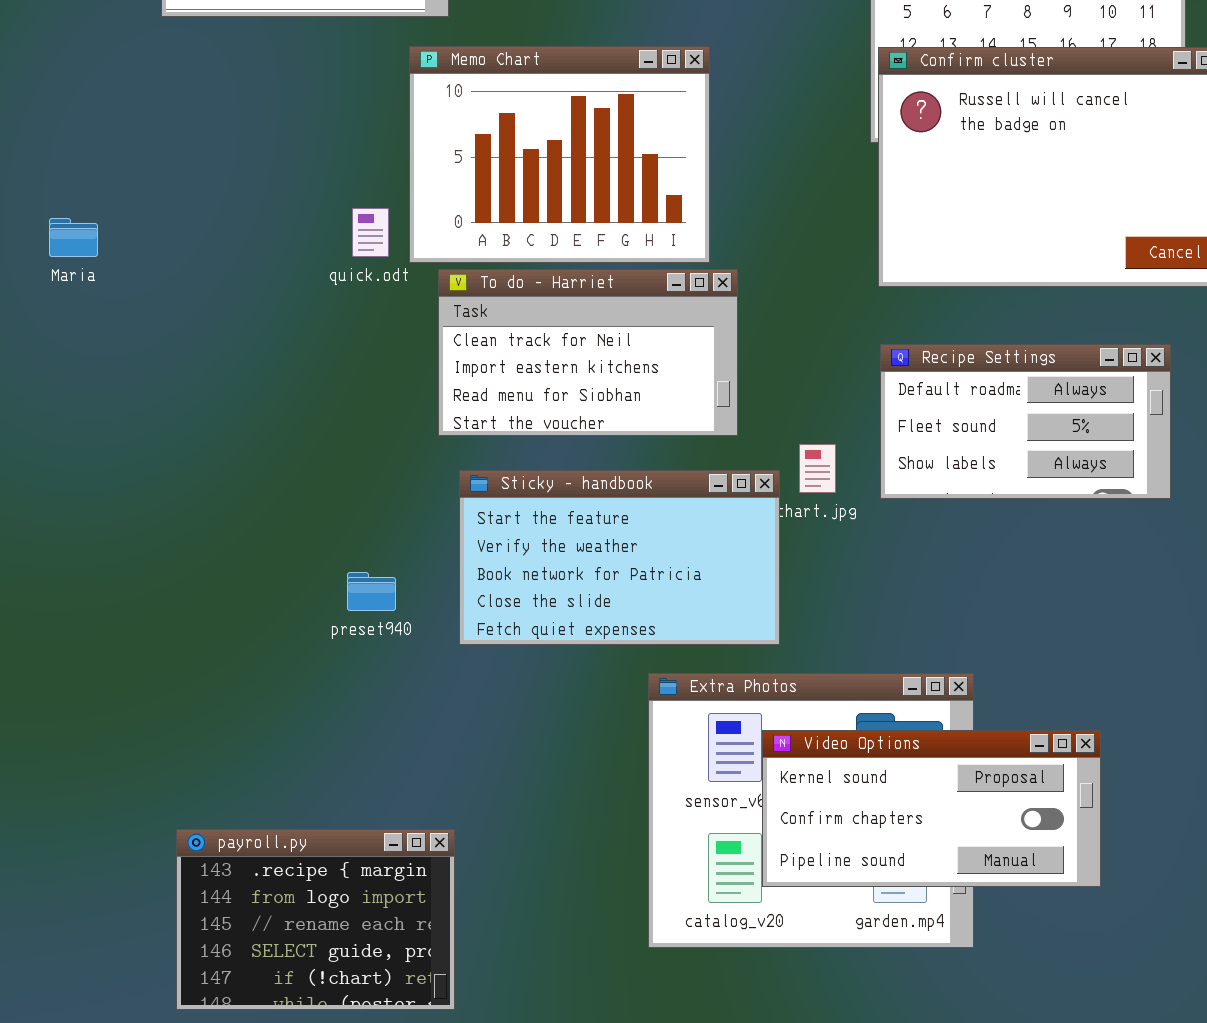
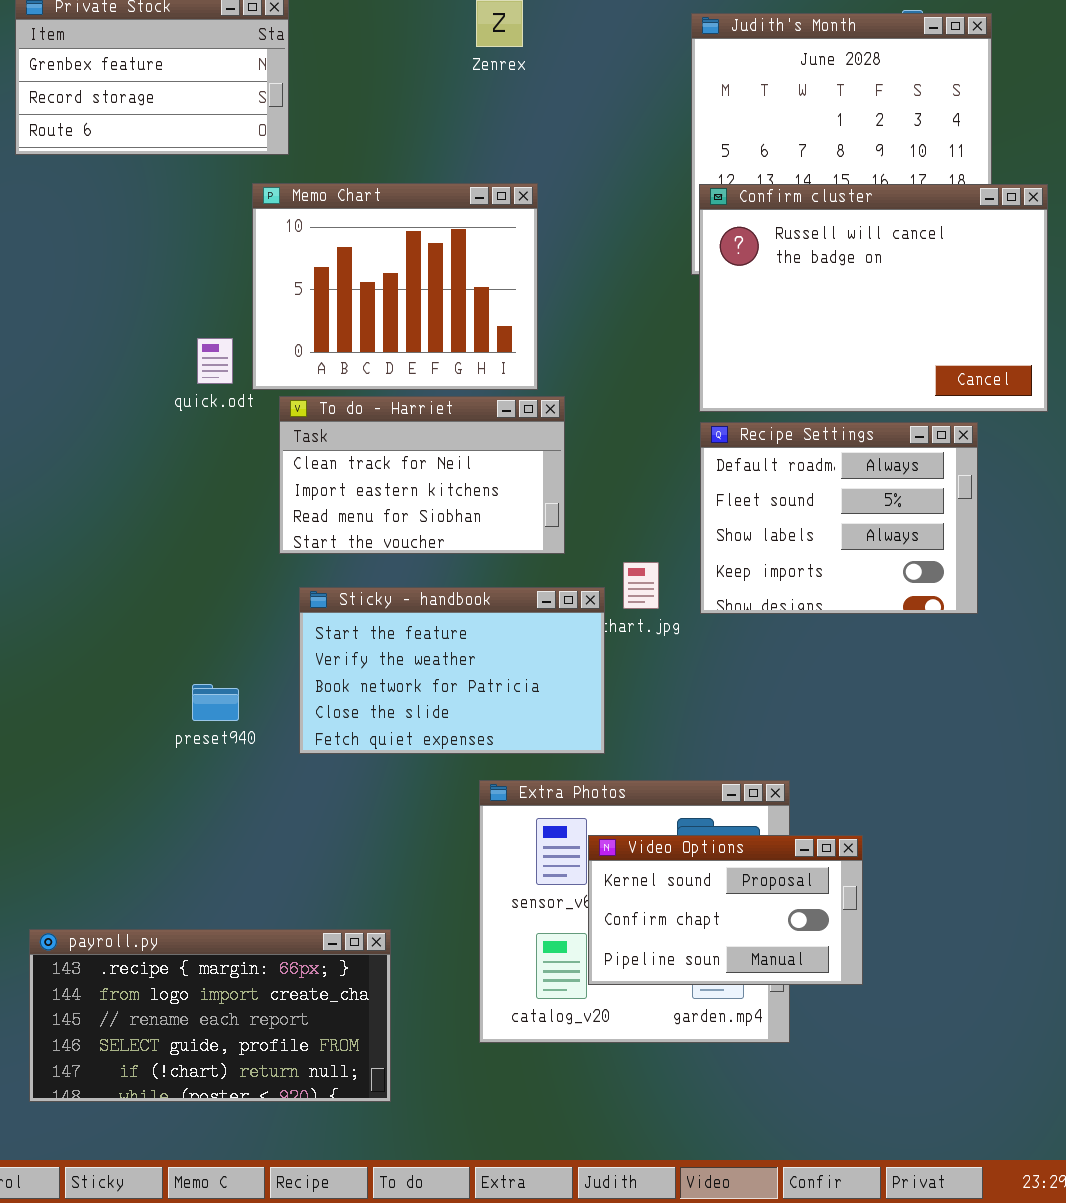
Recipe Settings: [880,344,1171,499] -> [700,422,978,614], resized
Video Options: [762,730,1101,887] -> [588,835,863,985], resized
payroll.py: [176,829,455,1010] -> [29,929,391,1102], resized

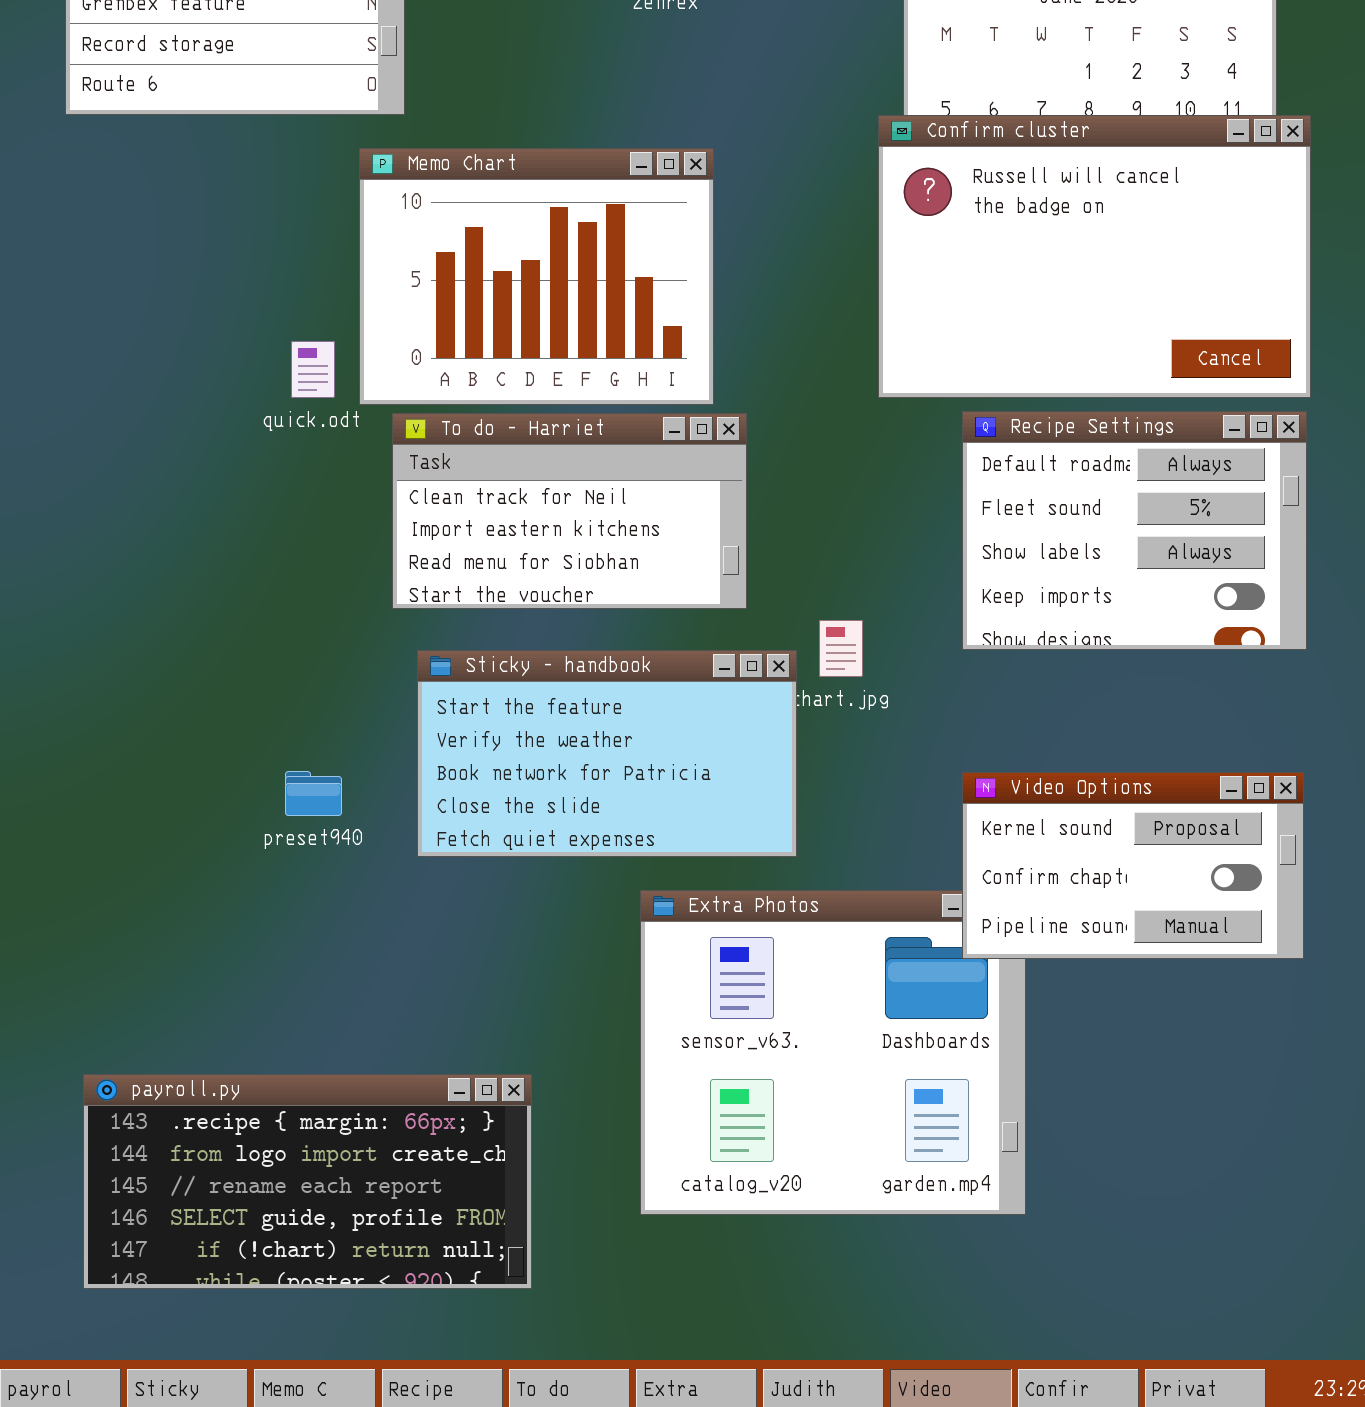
Confirm cluster: [699,184,1048,412] -> [878,115,1311,398], moved
Recipe Settings: [700,422,978,614] -> [962,411,1307,650], moved
Video Options: [588,835,863,985] -> [962,772,1304,959], moved

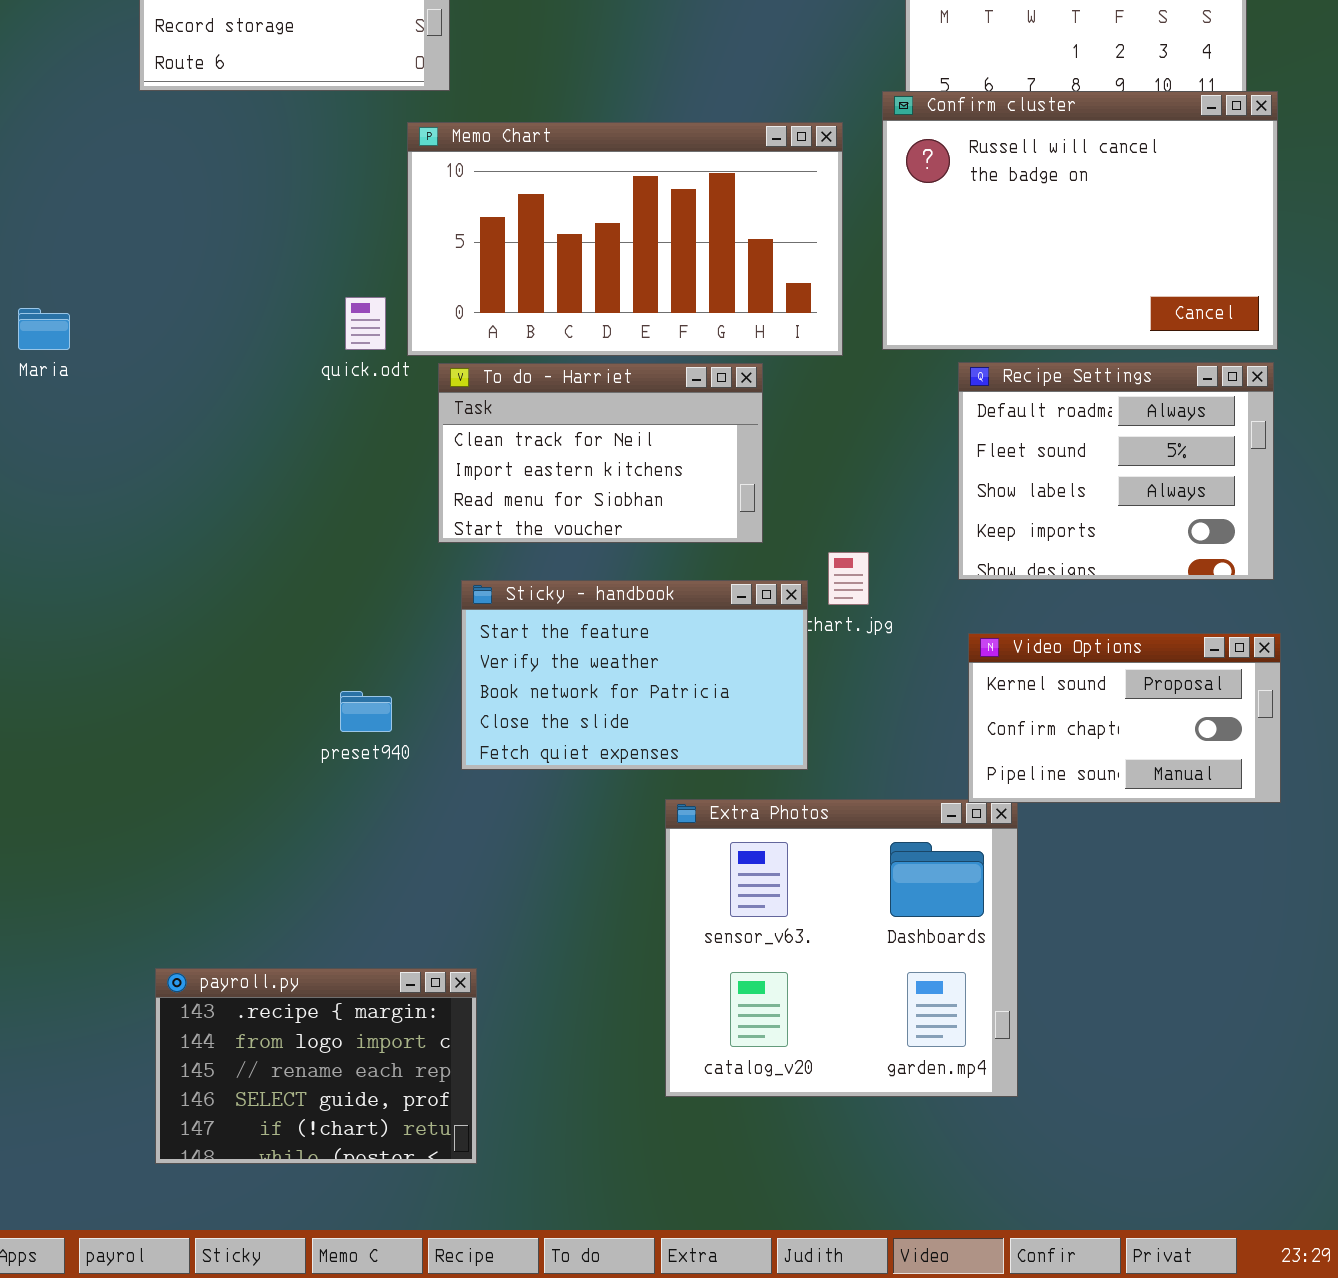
Memo Chart: [359,148,714,405] -> [407,122,843,356], resized
Video Options: [962,772,1304,959] -> [968,633,1281,803], moved
payroll.py: [83,1074,532,1289] -> [155,968,477,1164], resized

